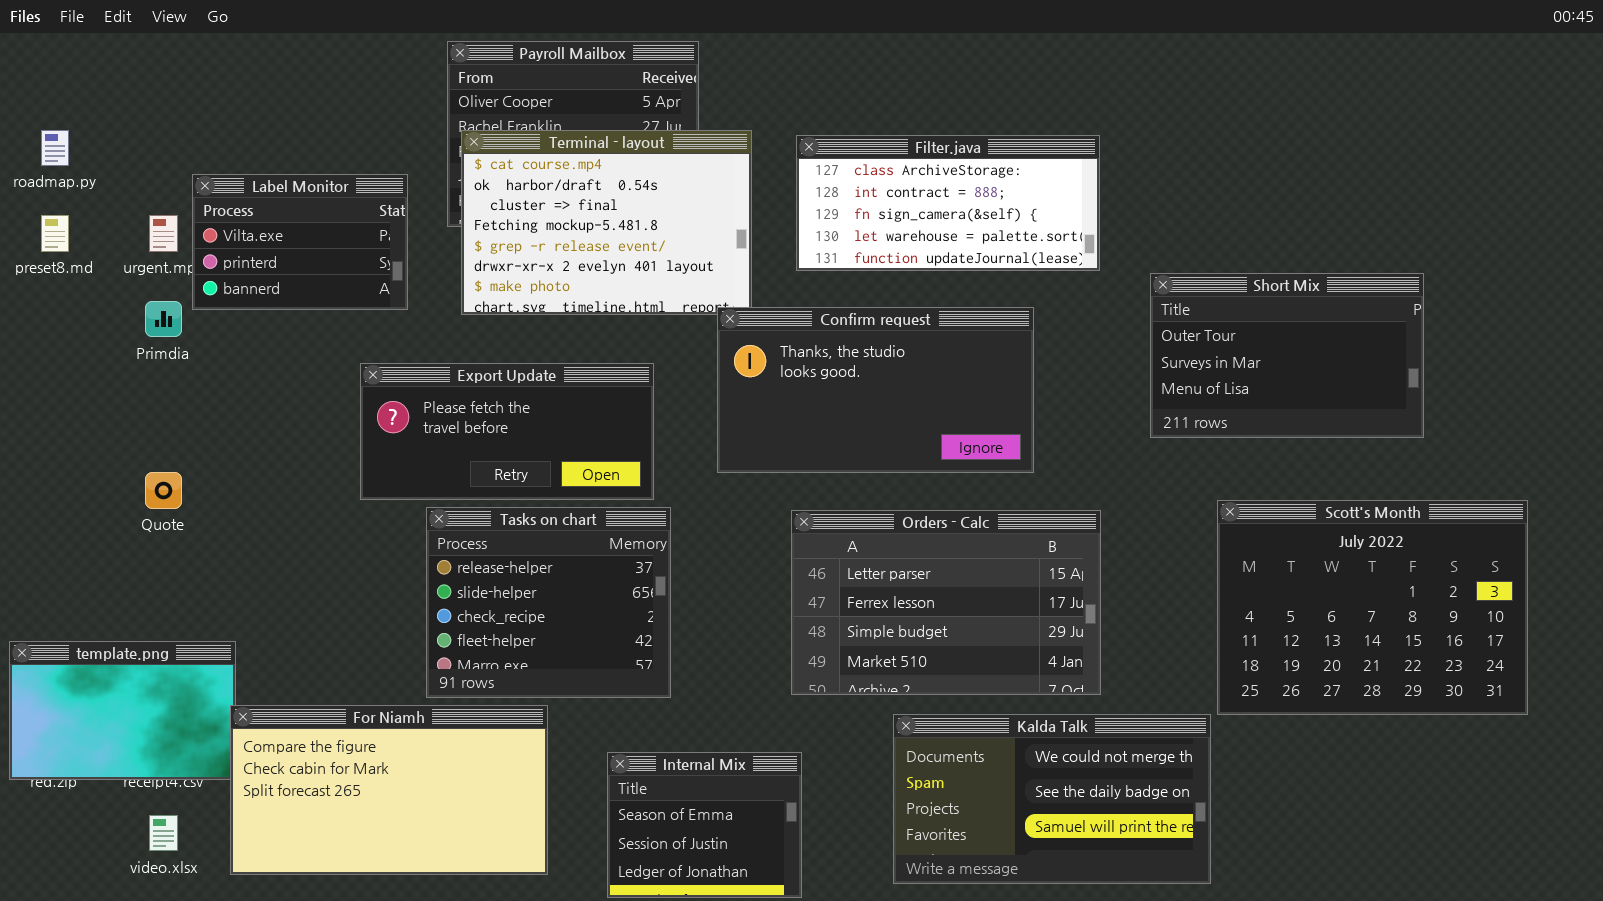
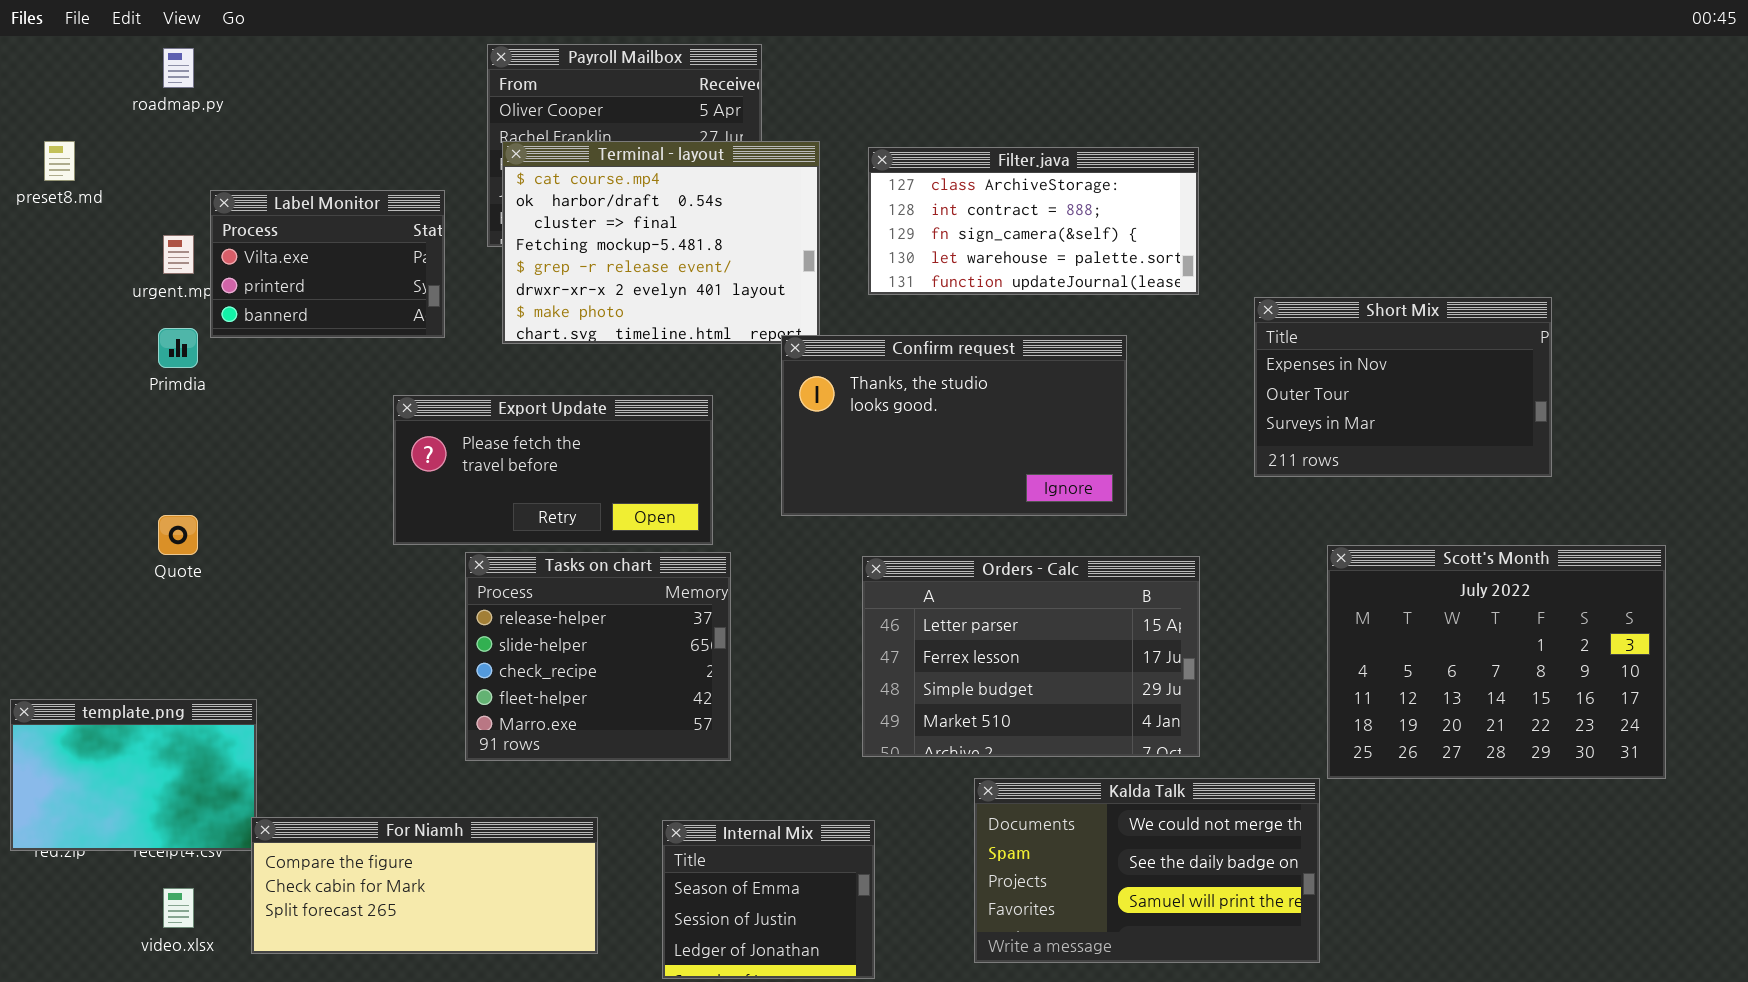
roadmap.py: [41,130,69,166] -> [163,48,194,88], moved
preset8.md: [41,215,69,252] -> [44,141,75,181], moved
Short Mix: [1150,273,1424,438] -> [1254,297,1552,477], scrolled up 1 row
For Niamh: [230,705,548,875] -> [251,817,598,954], resized

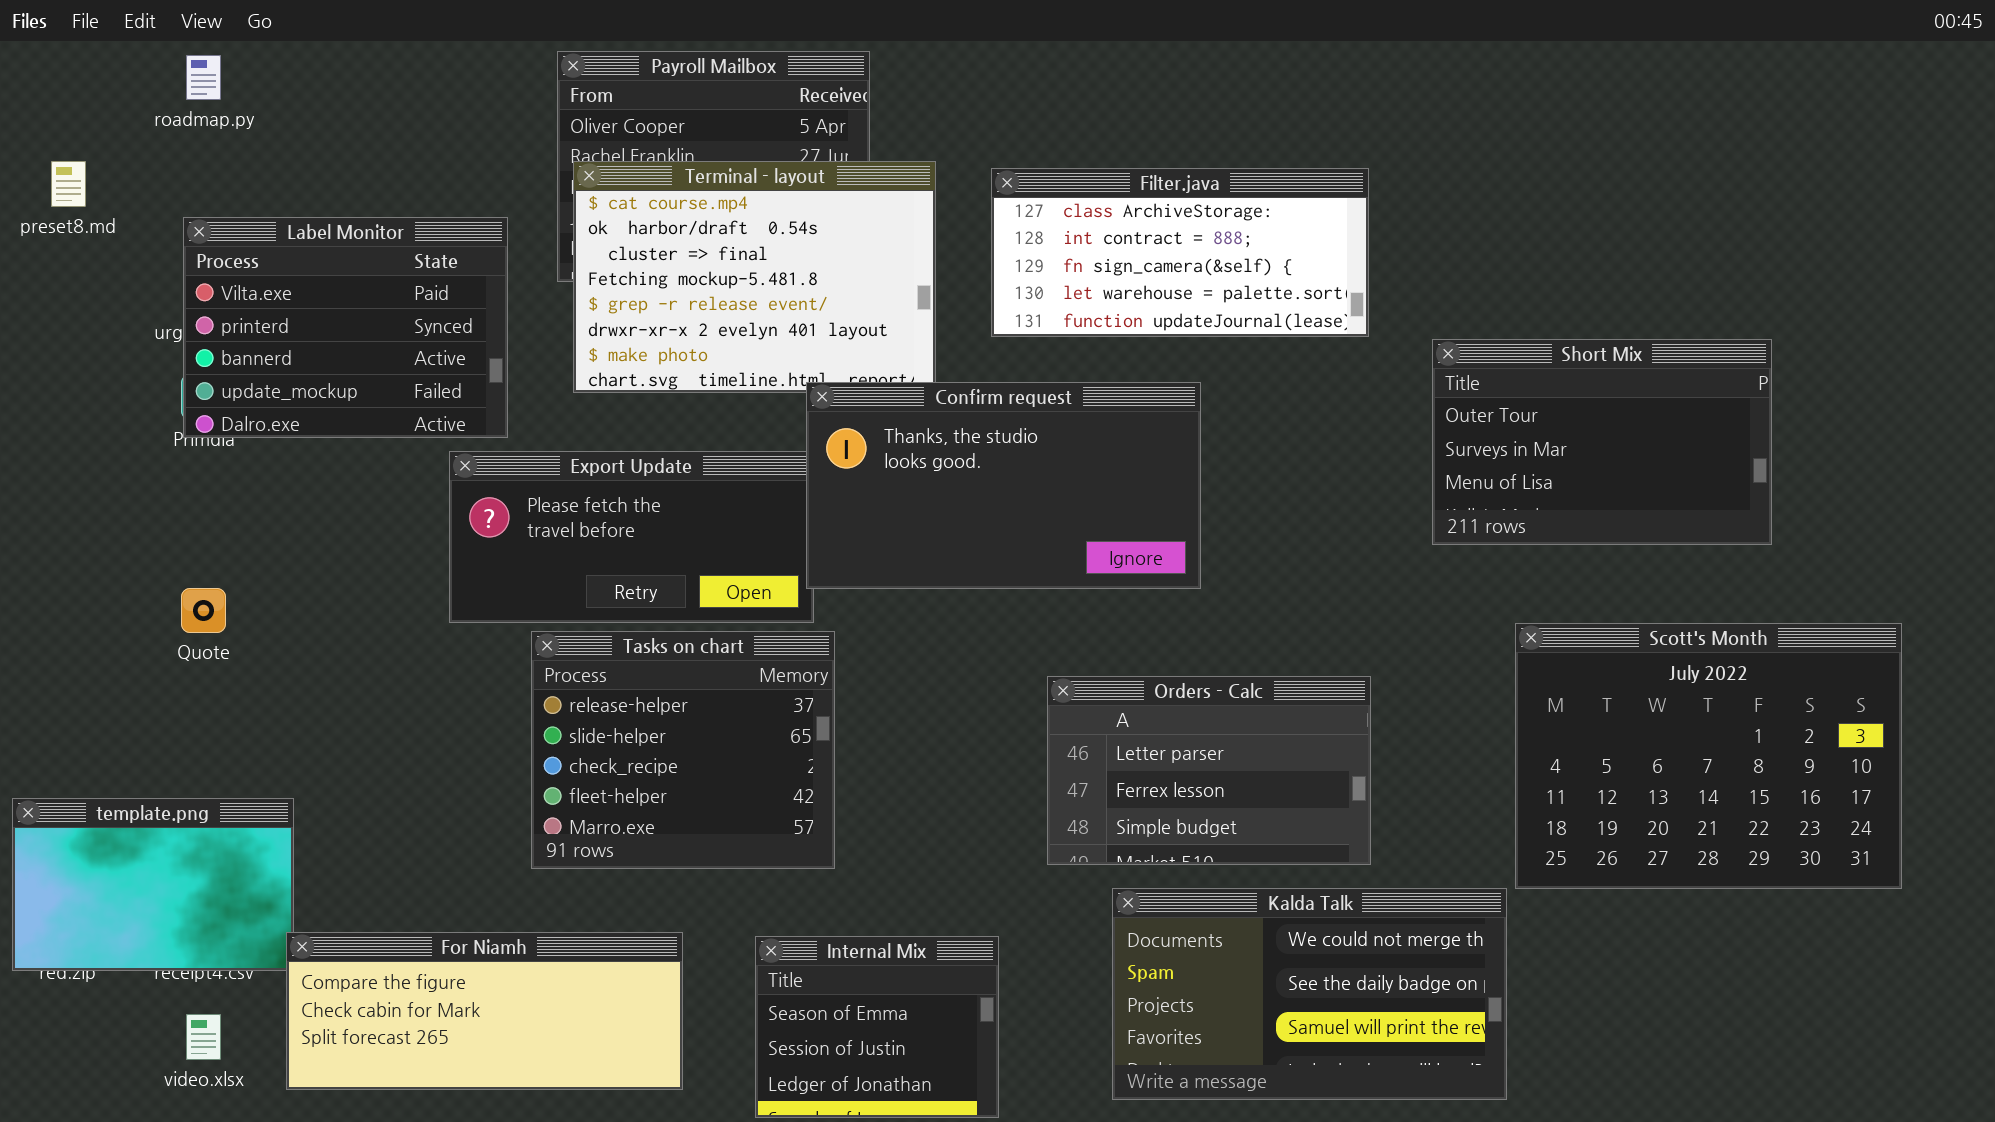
Label Monitor: [210,190,445,338] -> [183,217,508,438], resized
Short Mix: [1254,297,1552,477] -> [1432,339,1772,545], scrolled down 1 row
Confirm request: [781,335,1127,516] -> [806,382,1201,589], moved
Orders - Calc: [862,556,1200,757] -> [1047,676,1371,865], resized

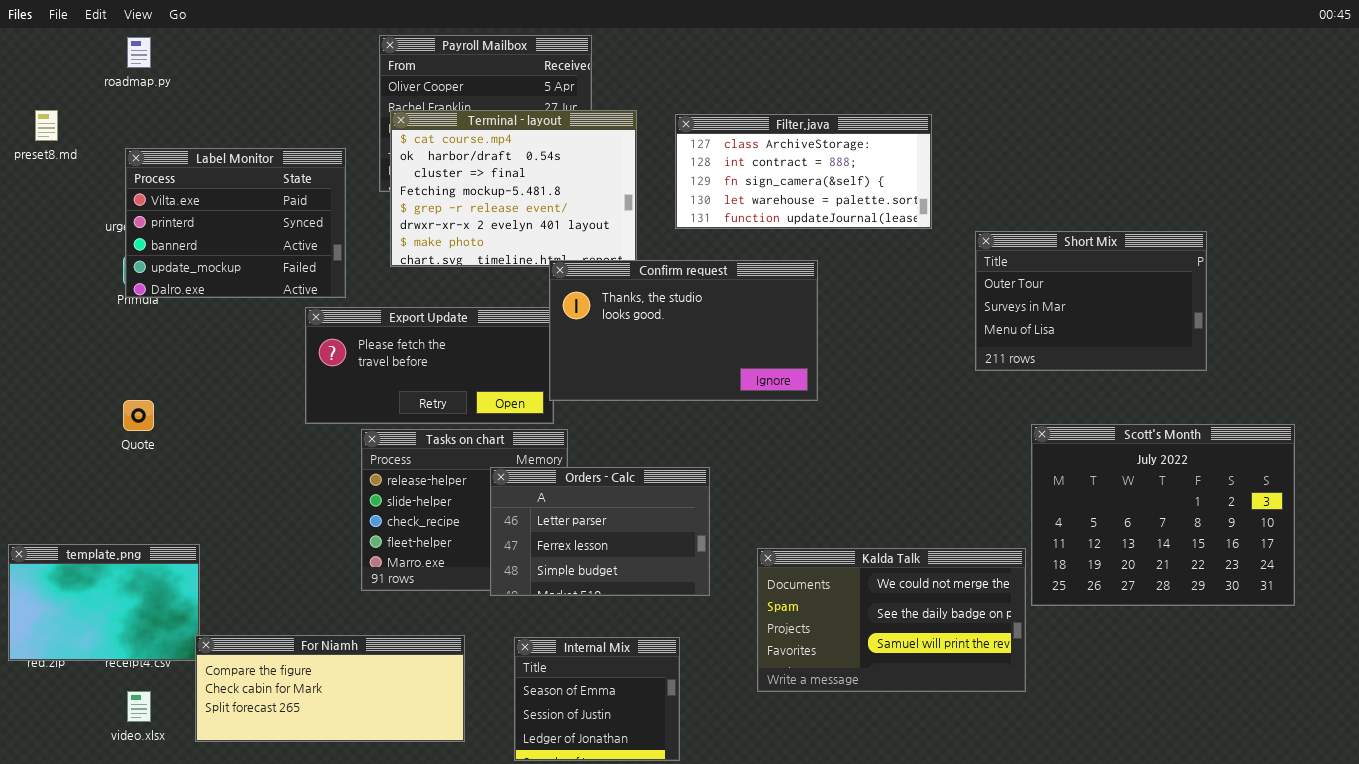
Orders - Calc: [1047,676,1371,865] -> [490,467,710,596], moved
Kalda Talk: [1112,888,1507,1100] -> [757,548,1026,692], moved

